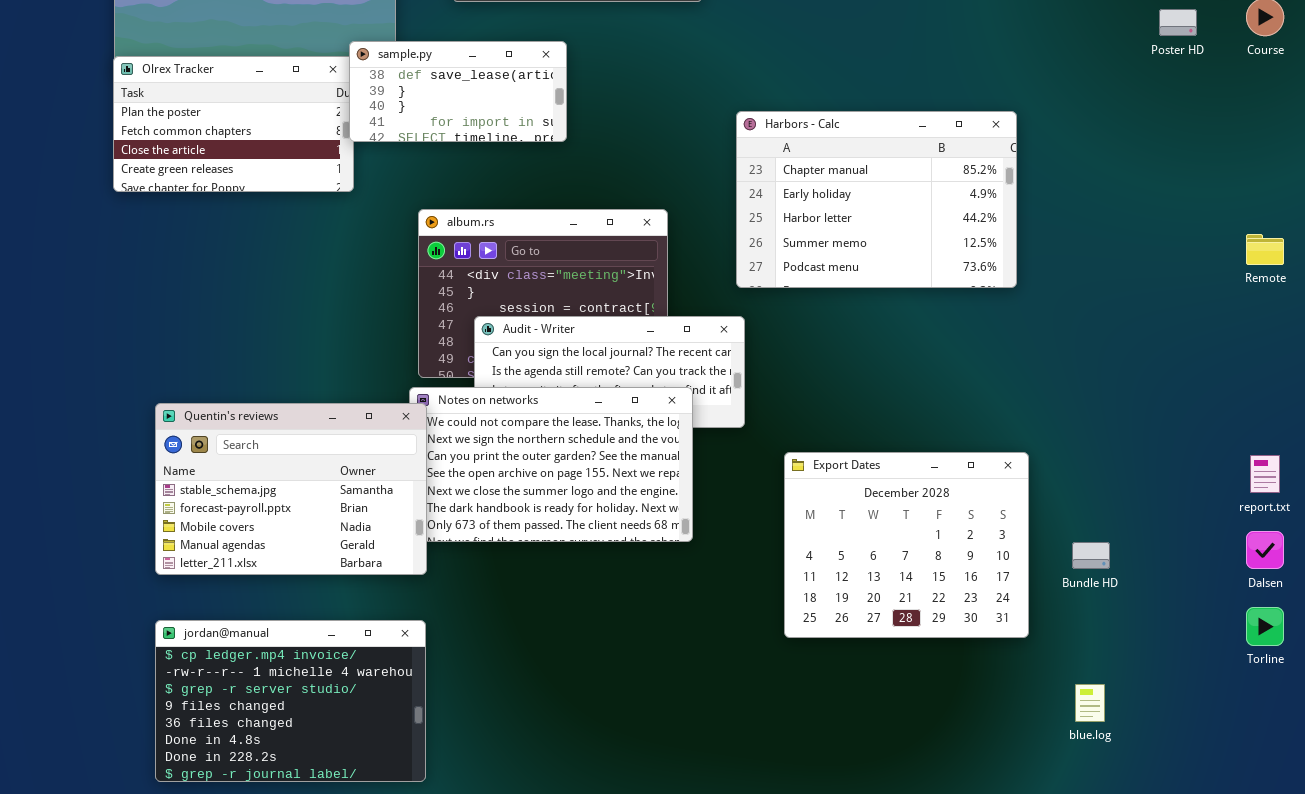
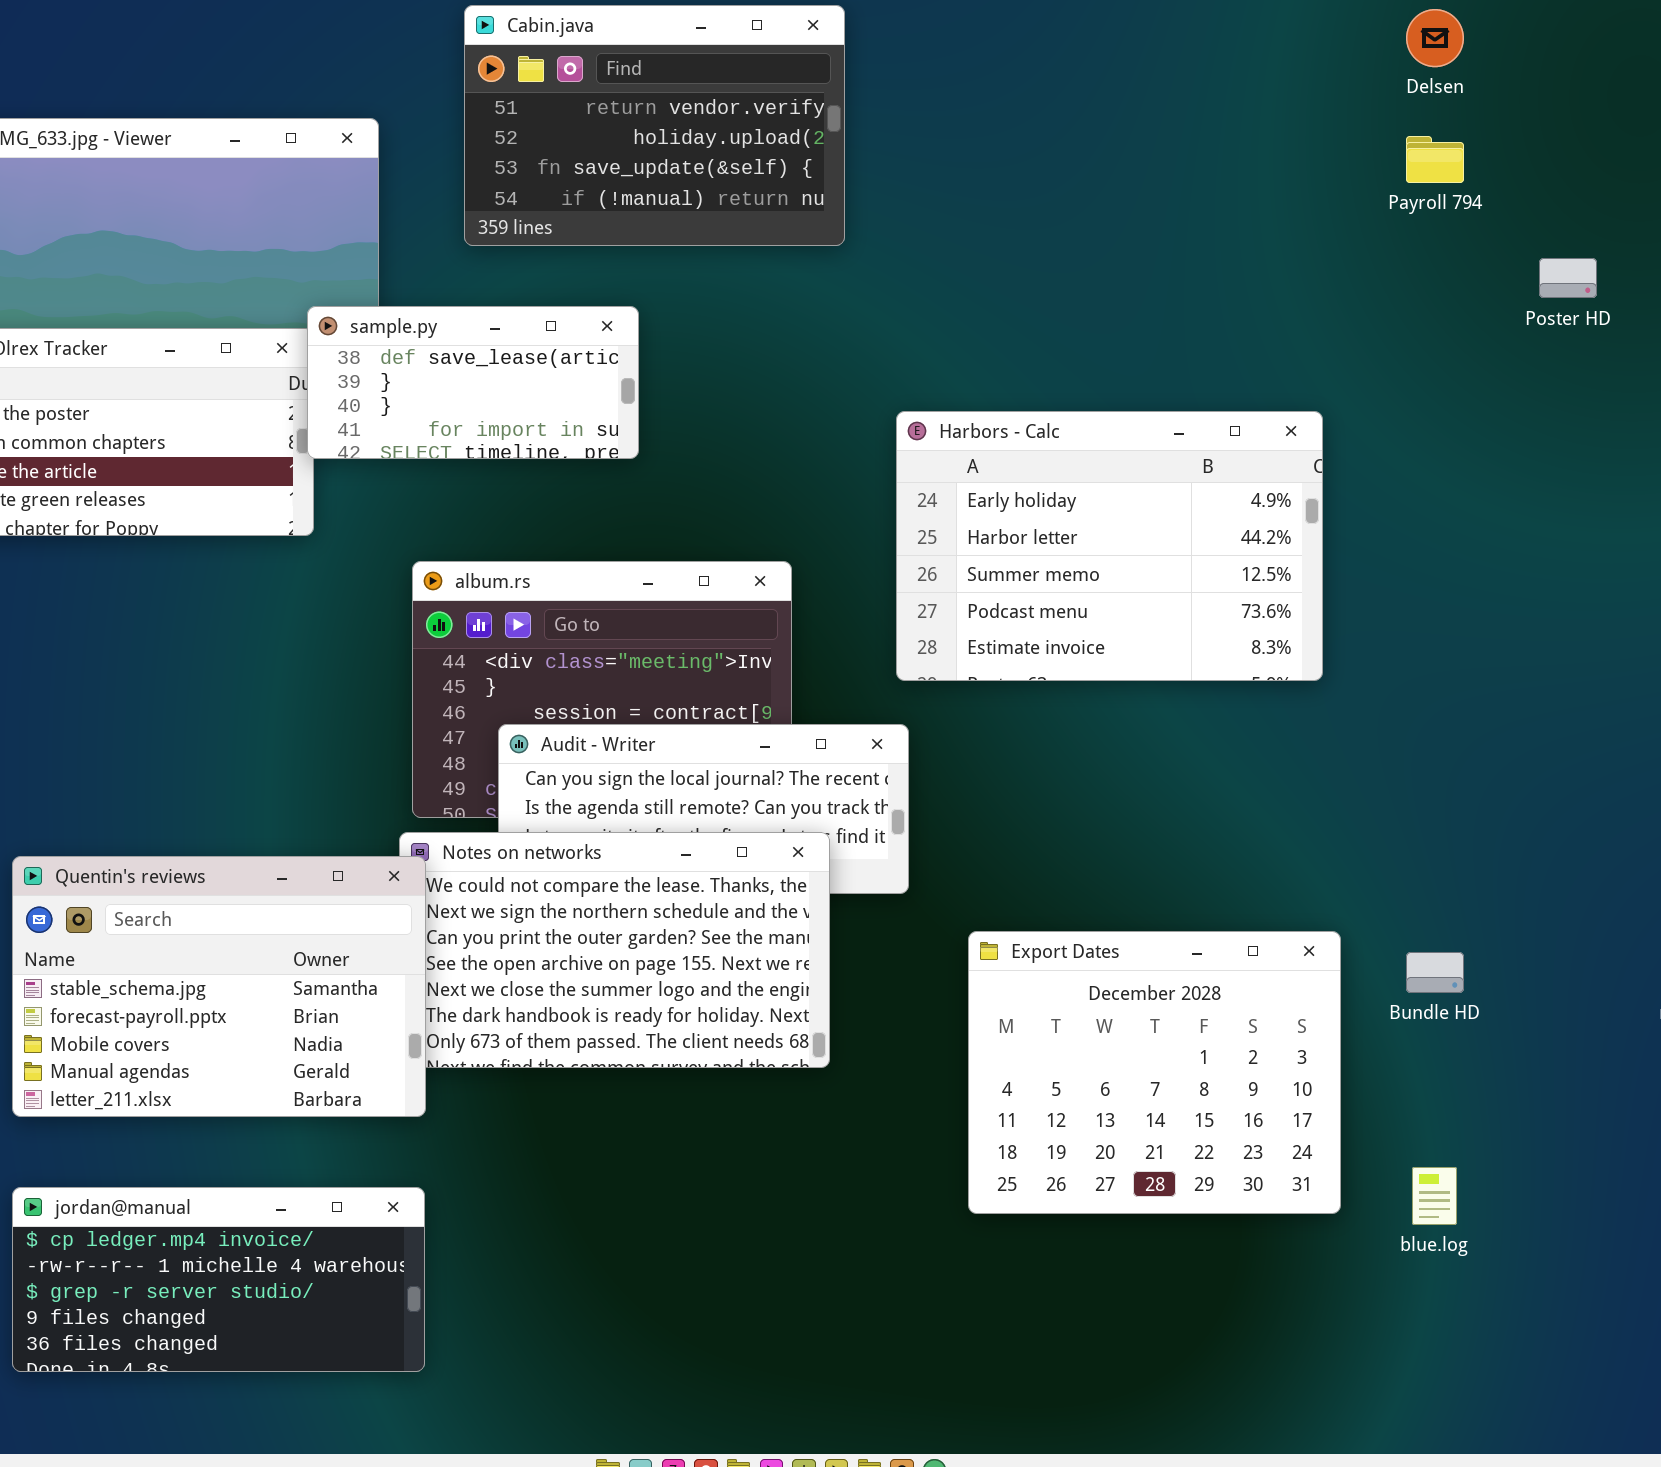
Harbors - Calc: [736,111,1017,288] -> [896,411,1323,681], scrolled down 1 row
Bundle HD: [1072,542,1110,569] -> [1406,952,1464,993], moved
jordan@manual: [155,620,426,782] -> [12,1187,425,1372], resized
blue.log: [1075,684,1105,722] -> [1412,1167,1457,1225], moved

